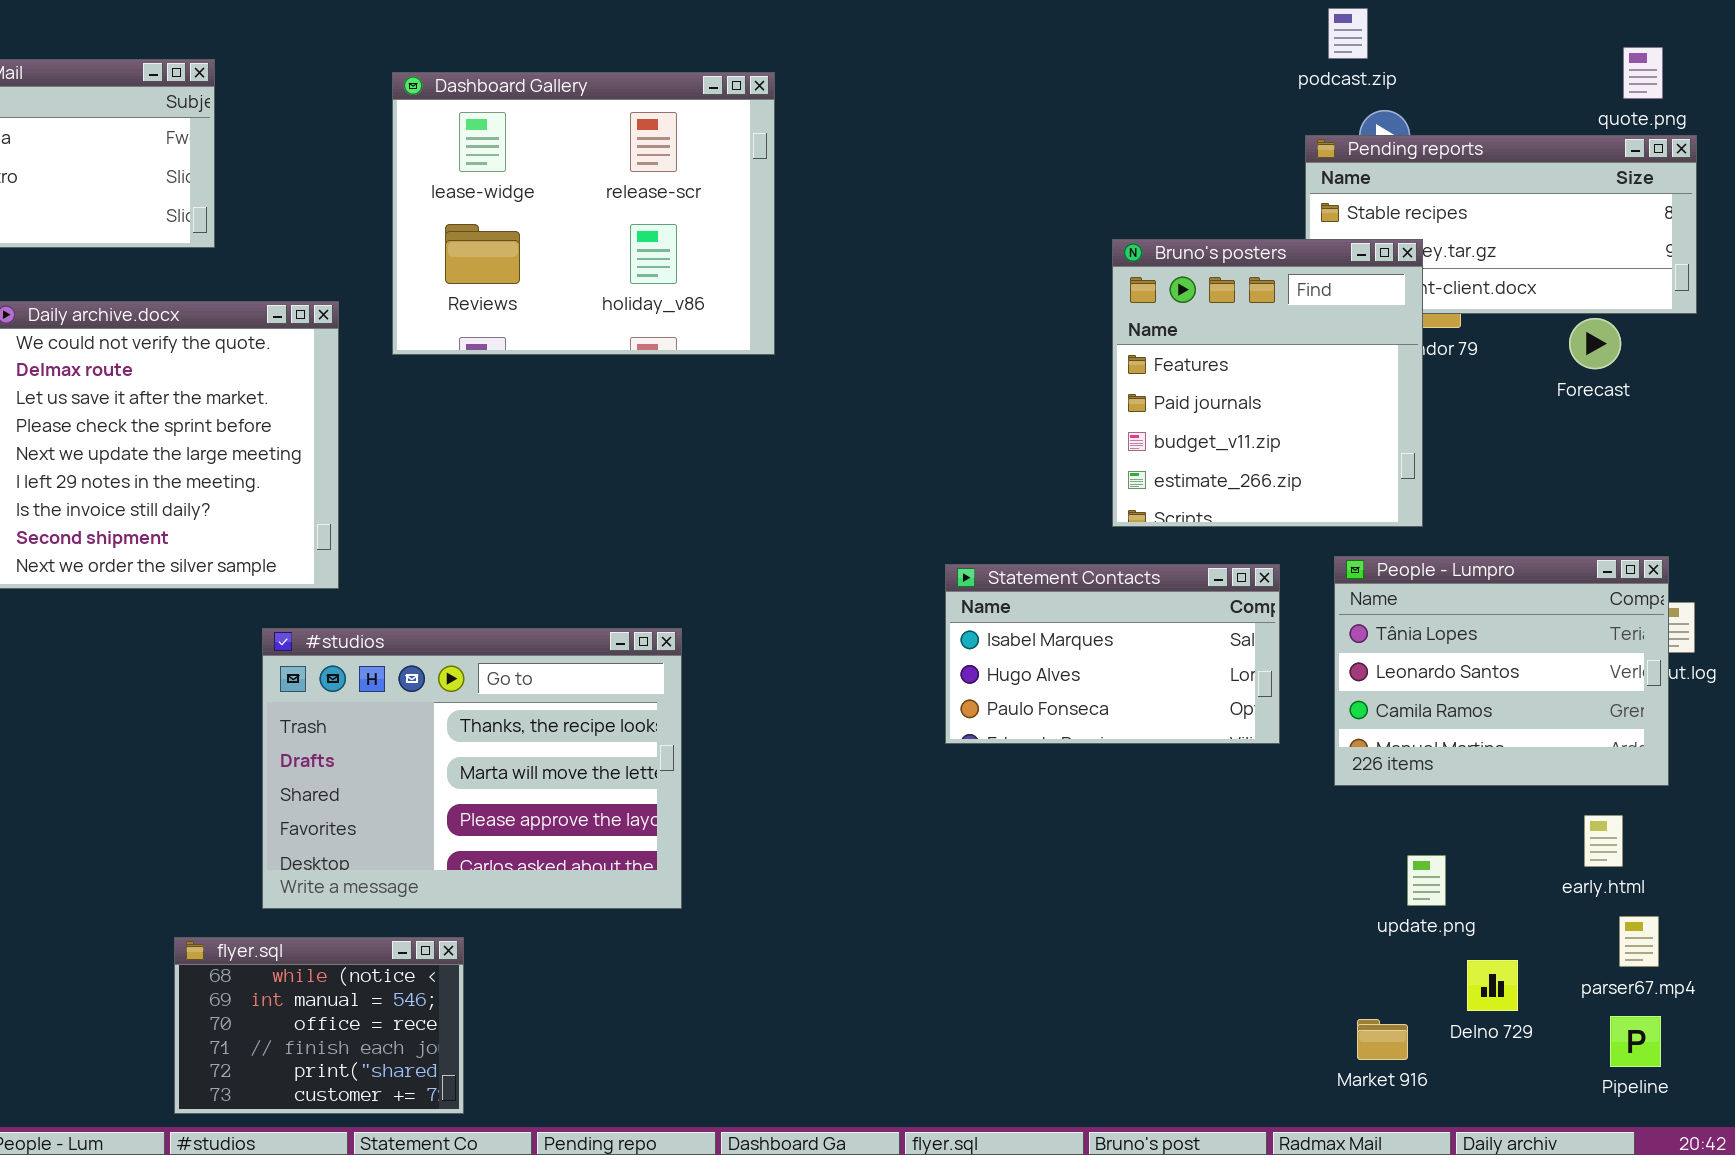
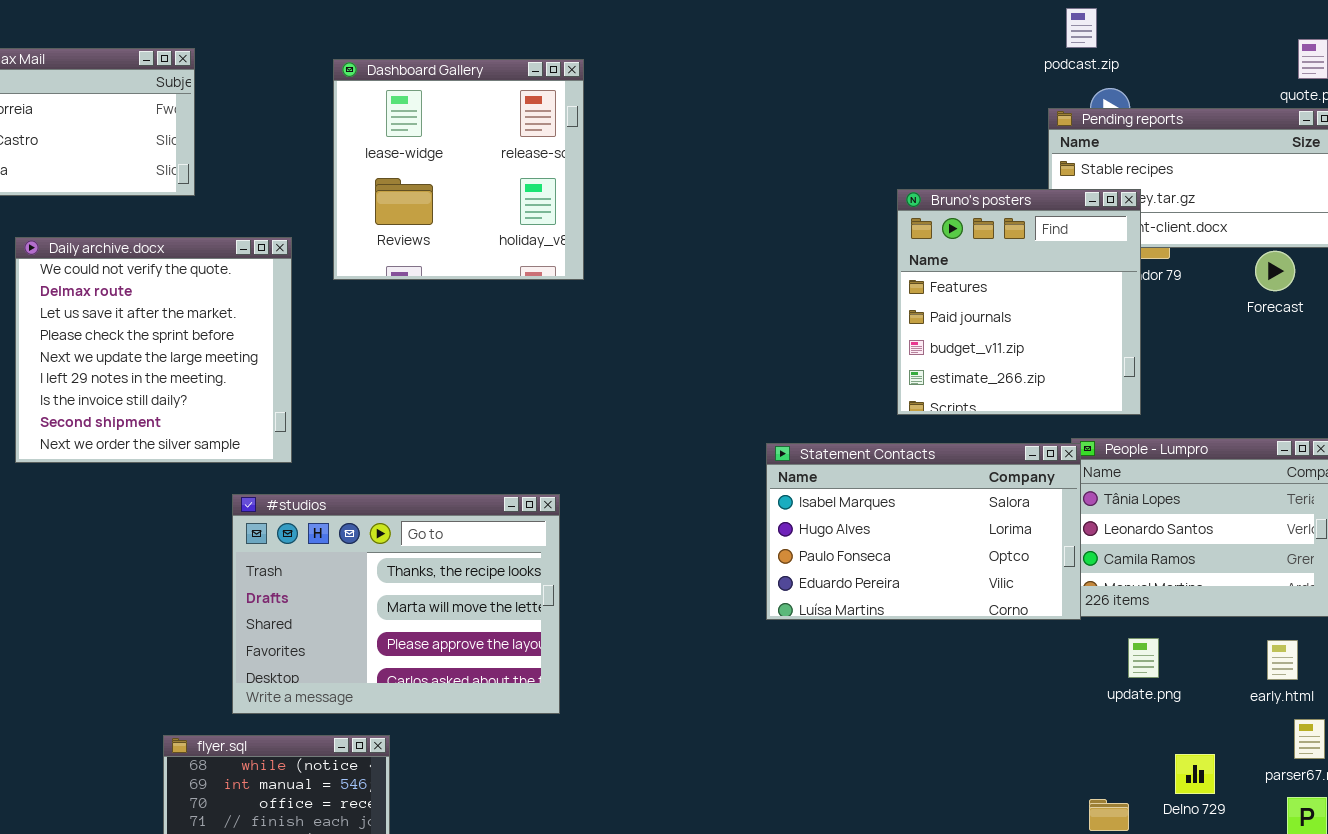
Dashboard Gallery: [392,72,775,355] -> [333,59,584,280], resized
Statement Contacts: [945,564,1280,744] -> [766,443,1081,620], resized
update.png: [1407,855,1446,906] -> [1128,638,1159,678], moved

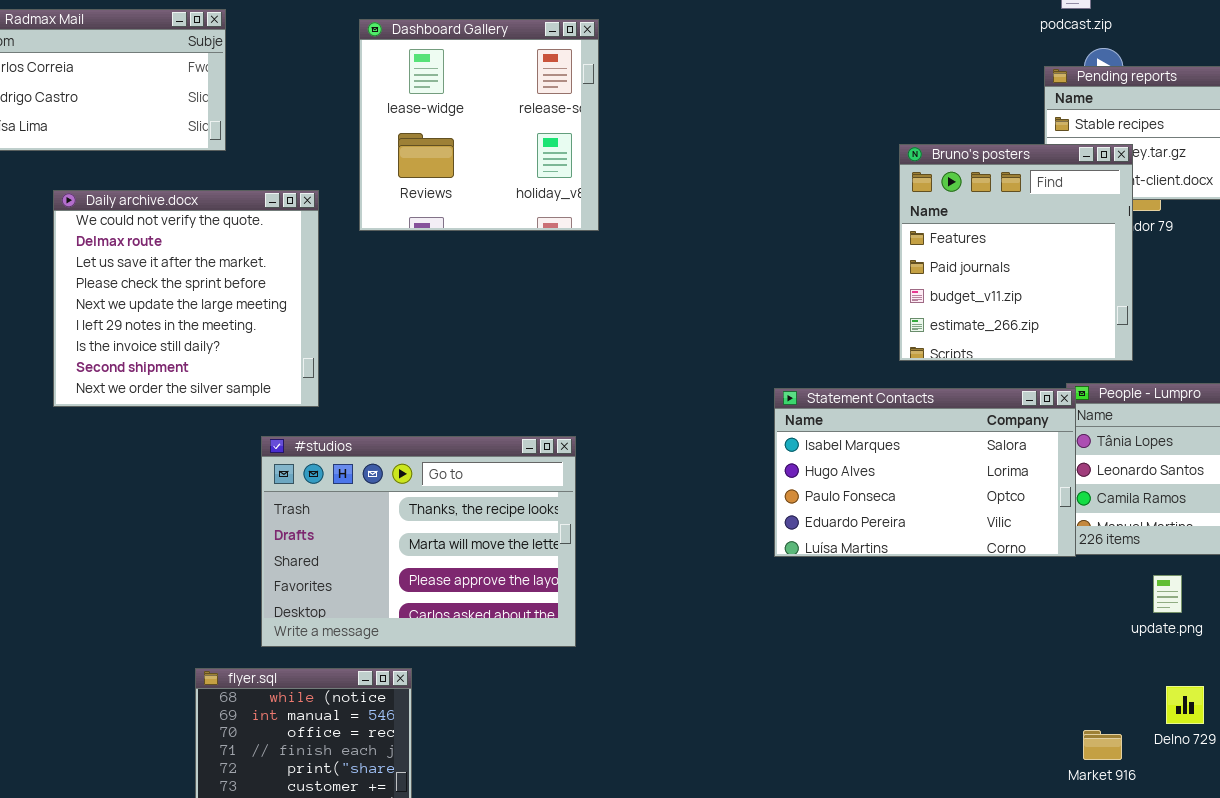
update.png: [1128,638,1159,678] -> [1153,575,1182,613], moved

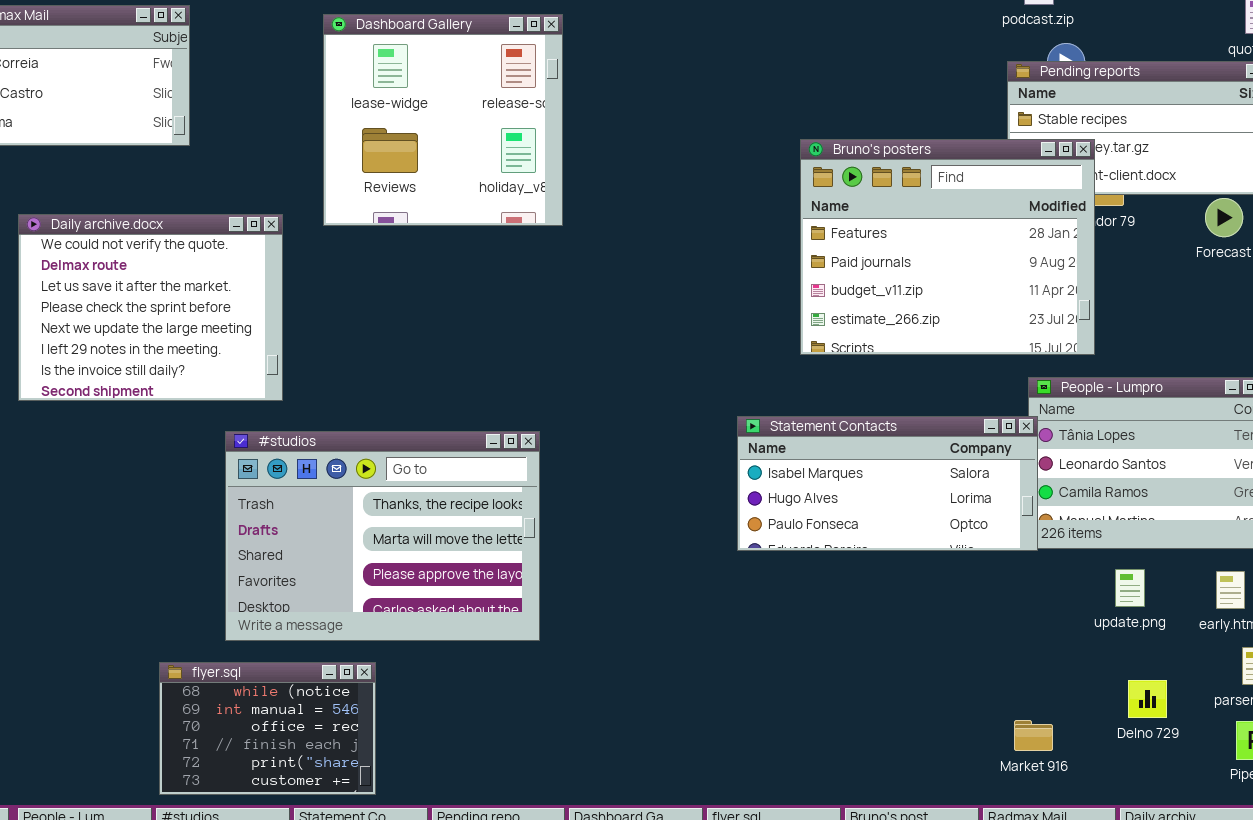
Bruno's posters: [899,144,1133,361] -> [800,139,1095,355], resized
Daily archive.docx: [53,190,319,407] -> [18,214,283,401], resized
Statement Contacts: [774,388,1076,557] -> [737,416,1038,551], resized
Market 916: [1083,730,1122,760] -> [1014,720,1053,751], moved

